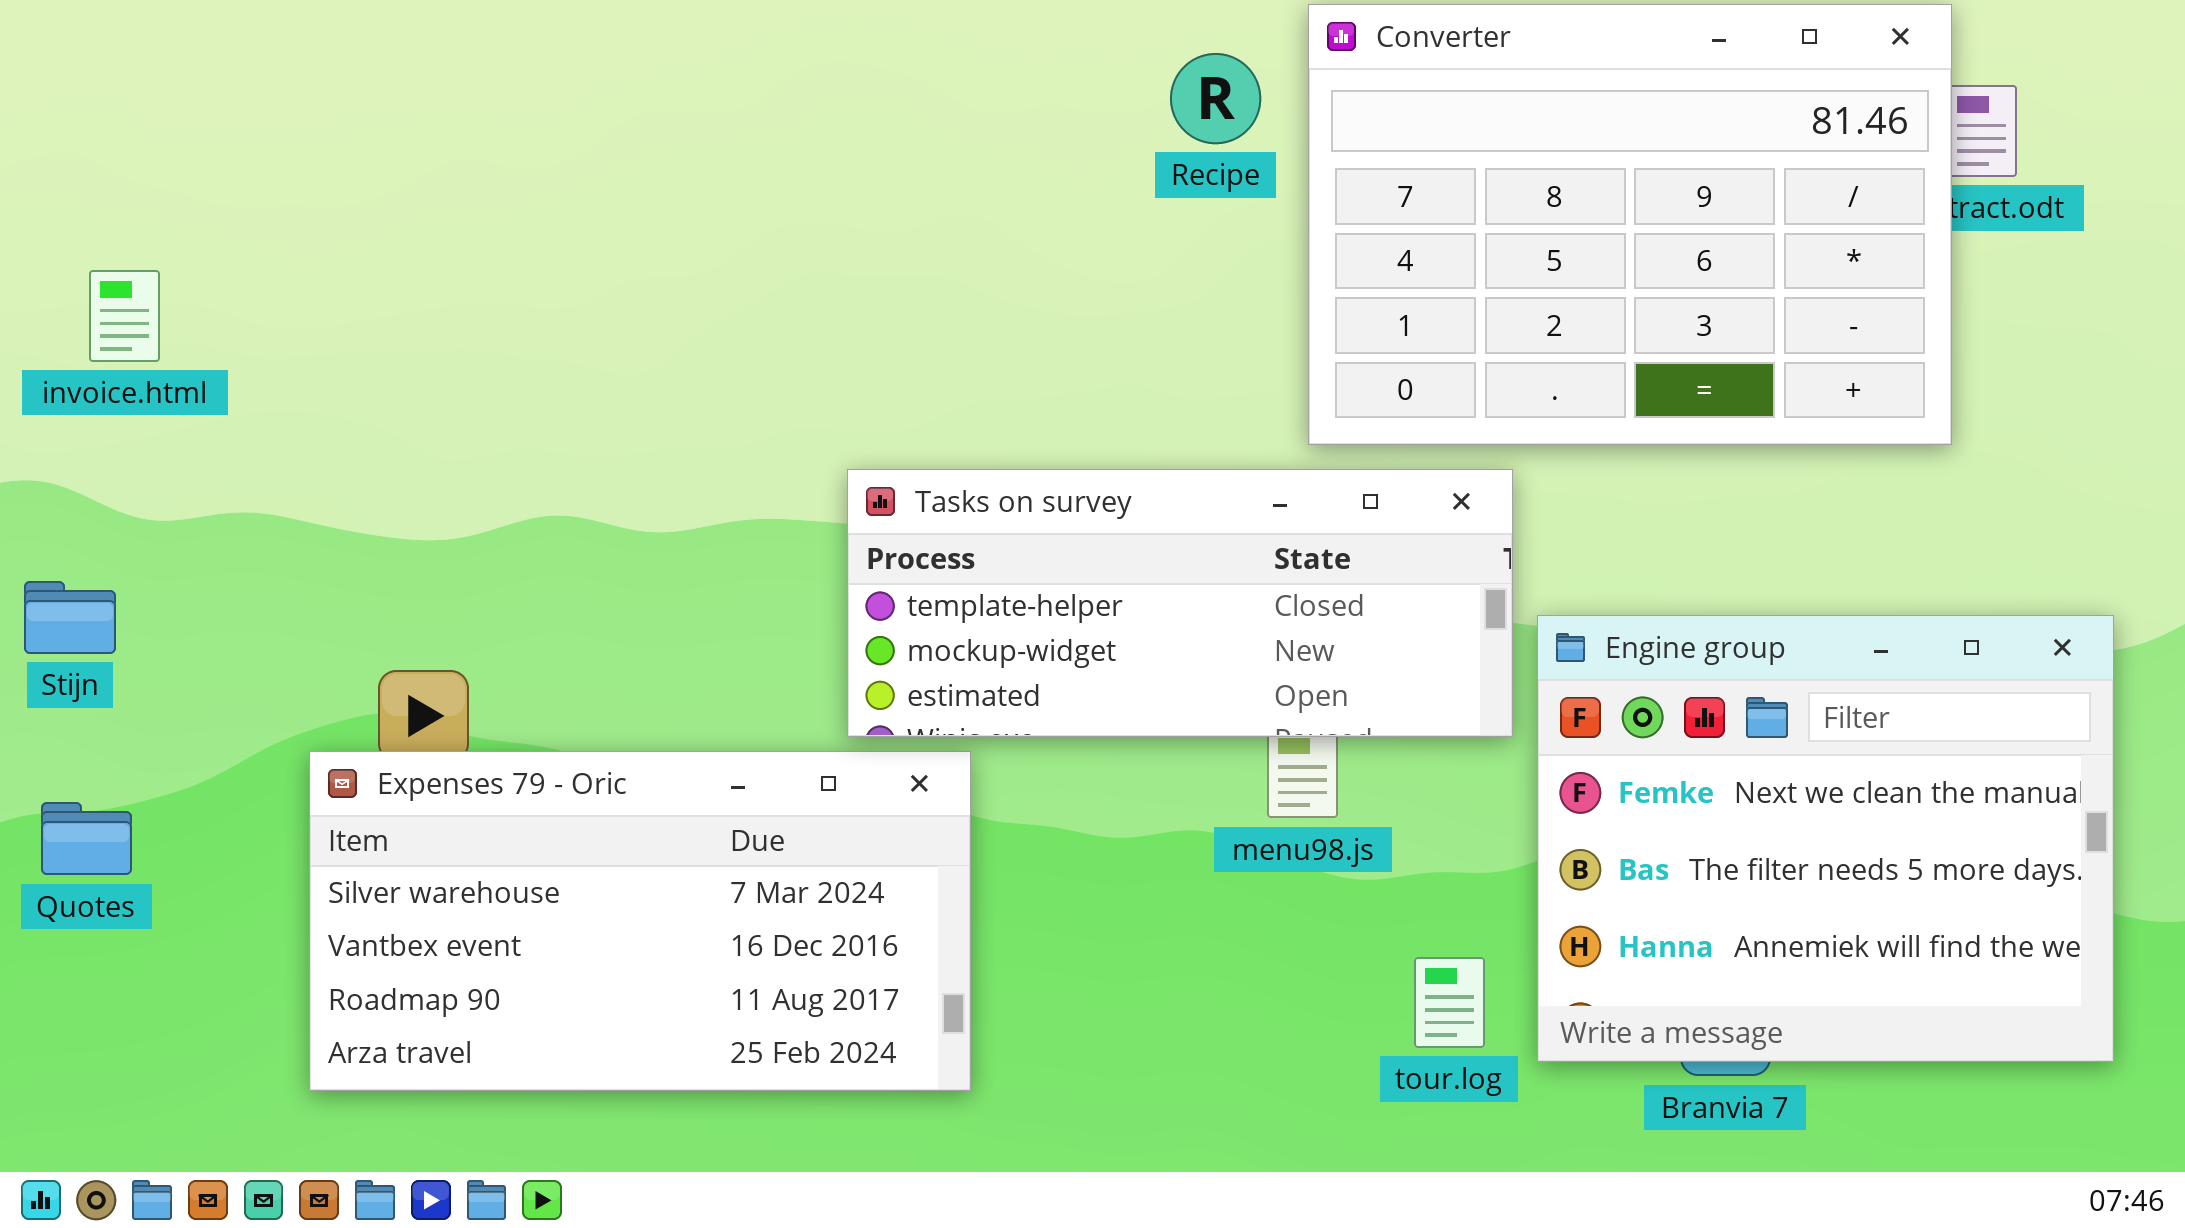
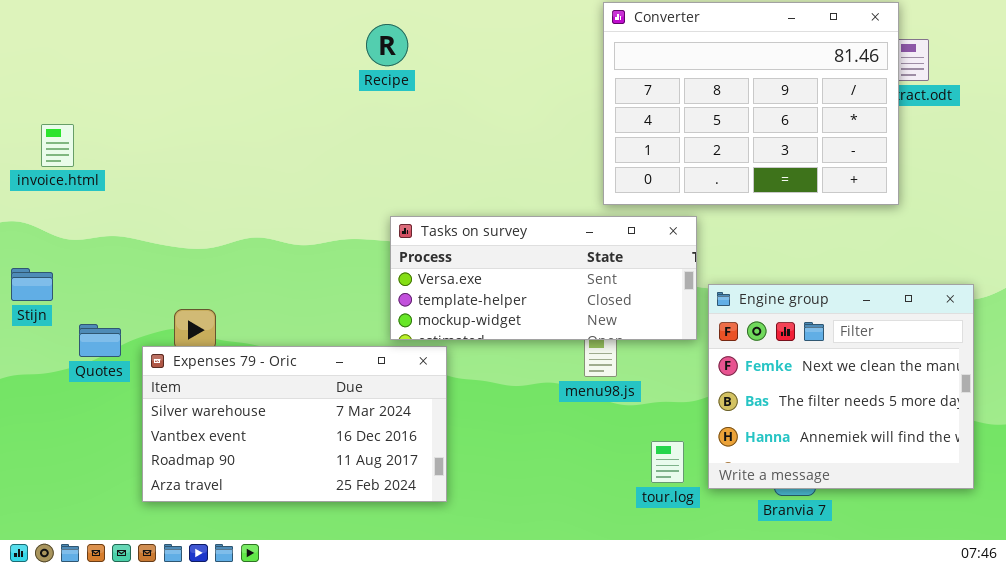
Recipe: [1170,53,1261,144] -> [366,24,408,66], moved
Tasks on survey: [847,469,1513,737] -> [390,216,697,340], scrolled up 1 row
Quotes: [41,802,132,875] -> [79,324,121,357], moved

